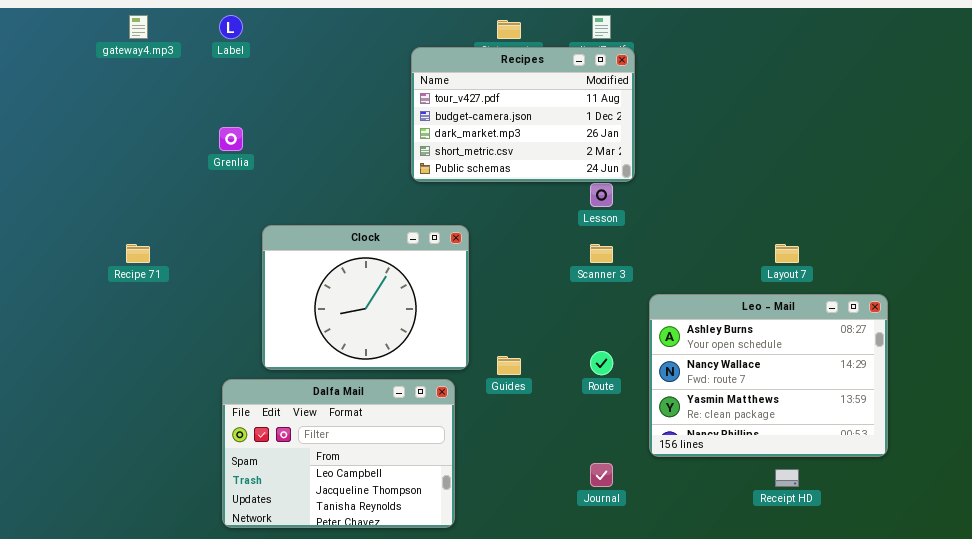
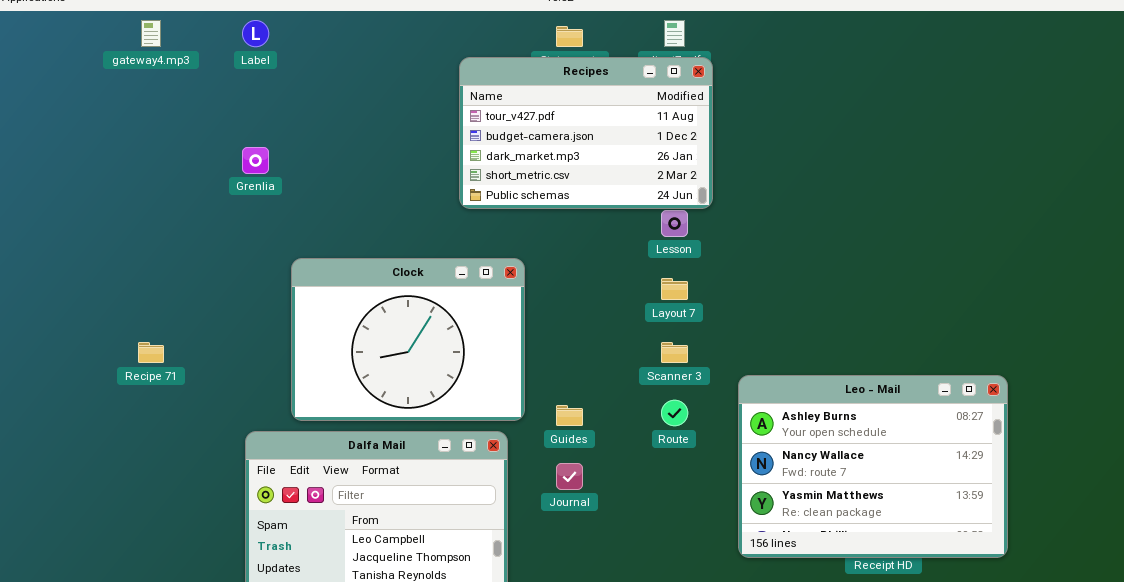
Recipe 71: [126,244,150,263] -> [138,342,164,363], moved
Scanner 3: [590,244,613,263] -> [661,342,688,363], moved
Layout 7: [775,244,799,263] -> [661,278,688,300], moved
Leo - Mail: [649,294,888,457] -> [738,375,1008,558], moved
Journal: [590,463,613,487] -> [556,463,583,490], moved

